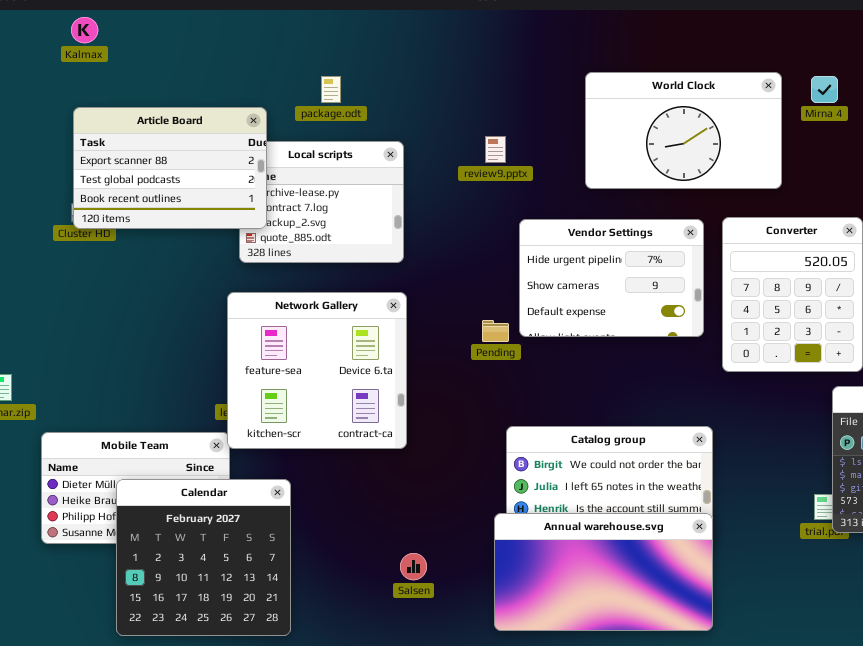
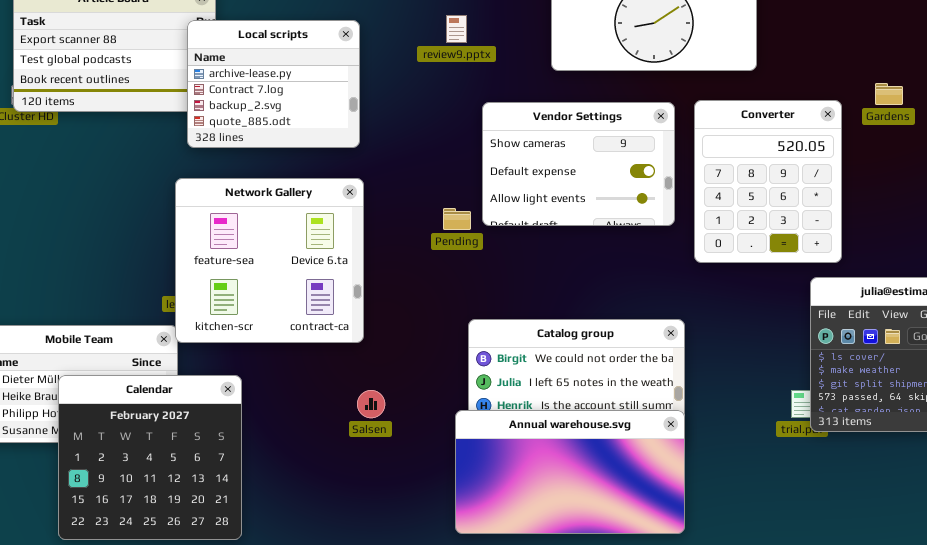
Local scripts: [239,141,404,263] -> [187,20,360,148], raised
Vendor Settings: [519,219,704,337] -> [482,102,675,226], scrolled down 1 row
Salsen: [400,553,427,580] -> [357,390,385,418], moved

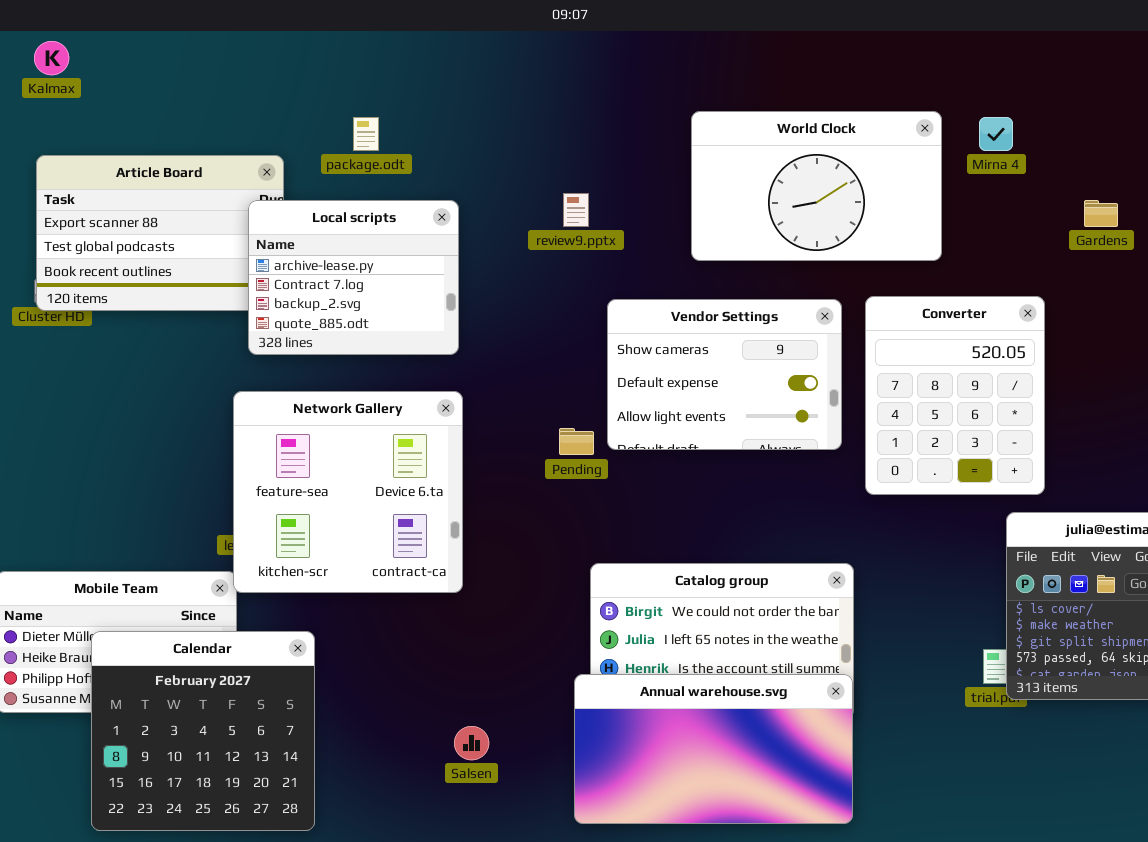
Gardens: [875,83,903,105] -> [1084,200,1118,227], moved
Salsen: [357,390,385,418] -> [454,726,489,760], moved

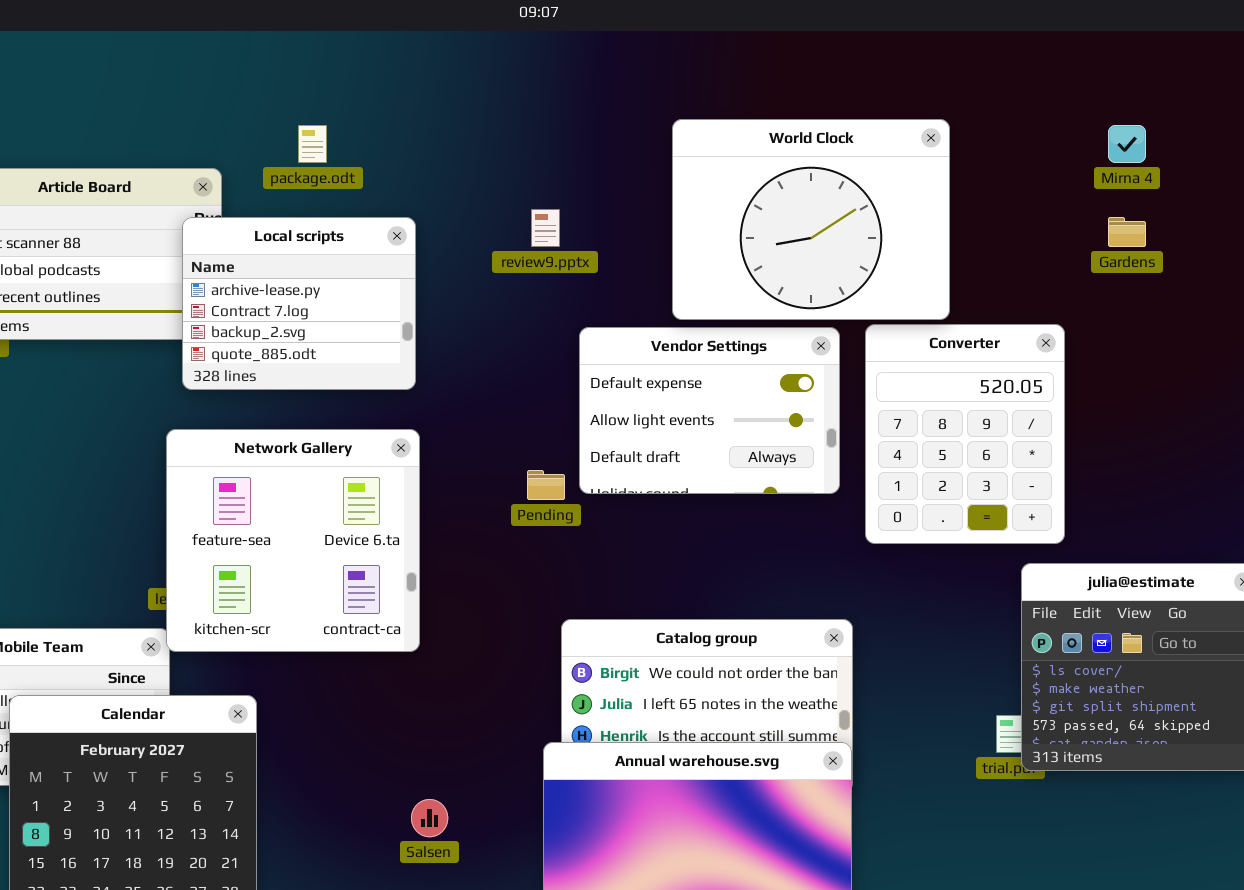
World Clock: [691,111,942,261] -> [672,119,950,320], resized
Mirna 4: [979,117,1013,151] -> [1108,125,1146,163], moved
Vendor Settings: [607,299,842,450] -> [579,327,840,494], scrolled down 1 row

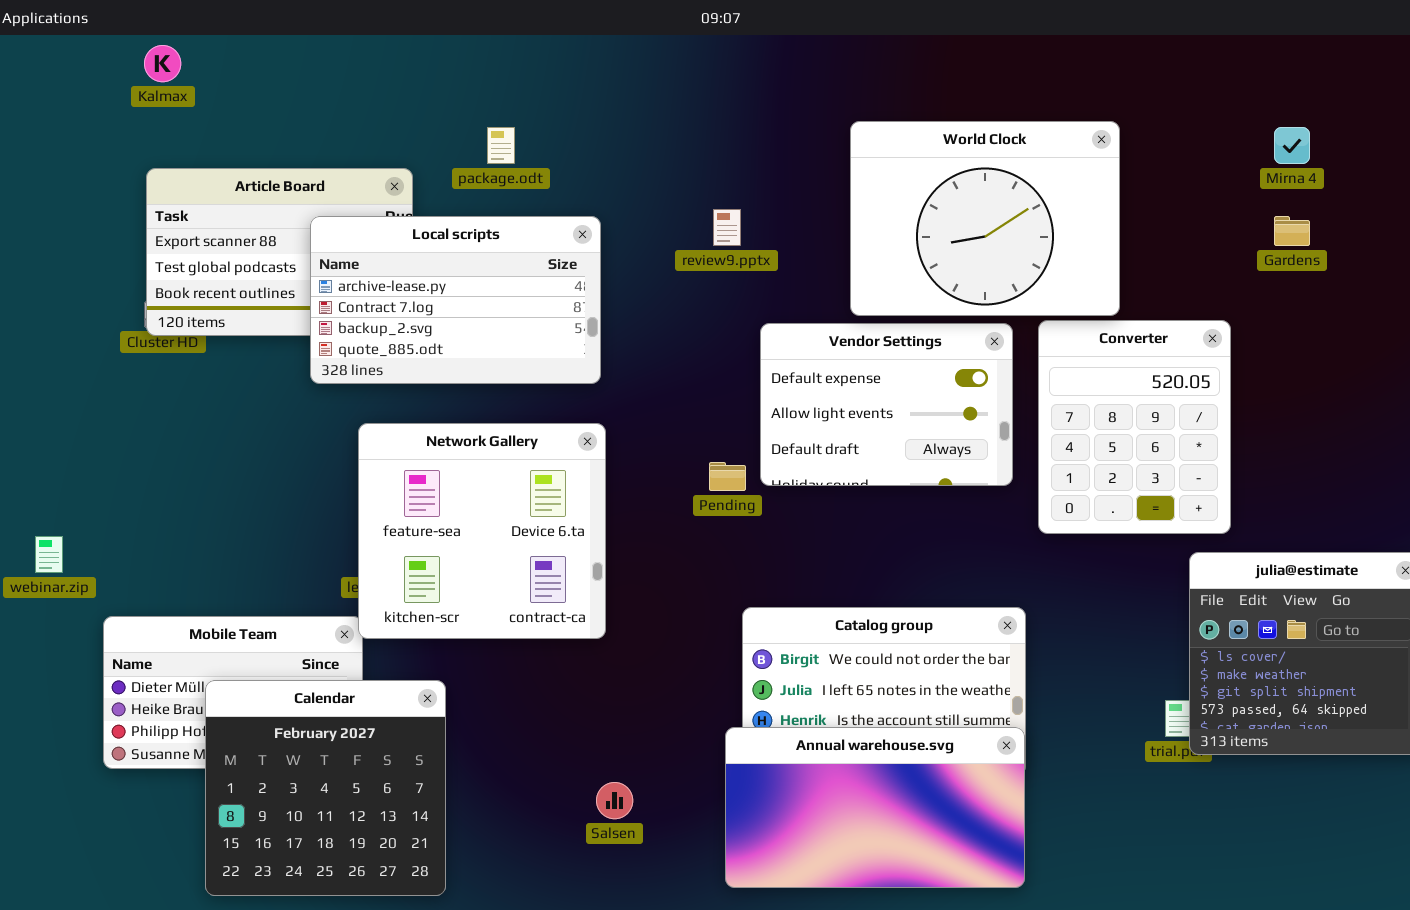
Local scripts: [182,217,416,390] -> [310,216,601,384], resized

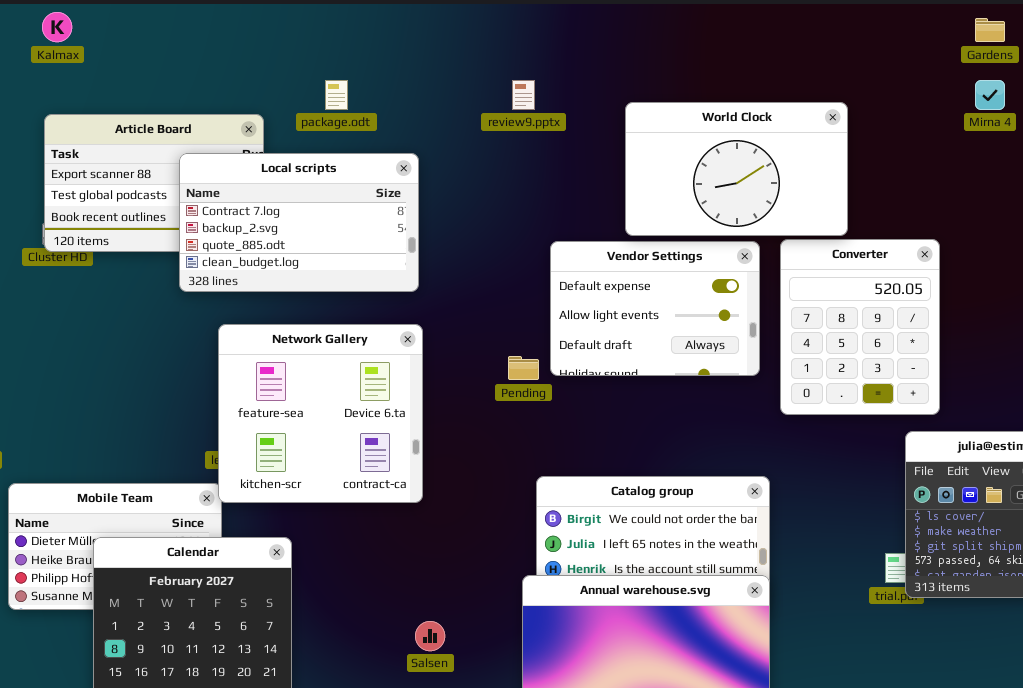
World Clock: [850,121,1120,316] -> [625,102,848,236], resized
review9.pptx: [713,209,741,246] -> [512,80,535,110], moved
Local scripts: [310,216,601,384] -> [179,153,419,292], scrolled down 1 row
Gardens: [1274,216,1310,246] -> [975,18,1005,42], moved

